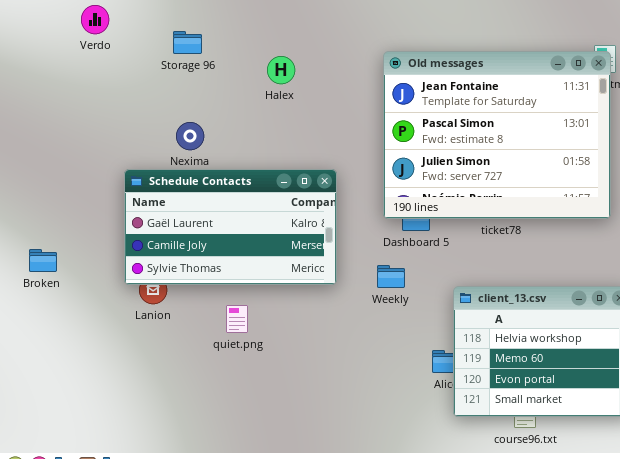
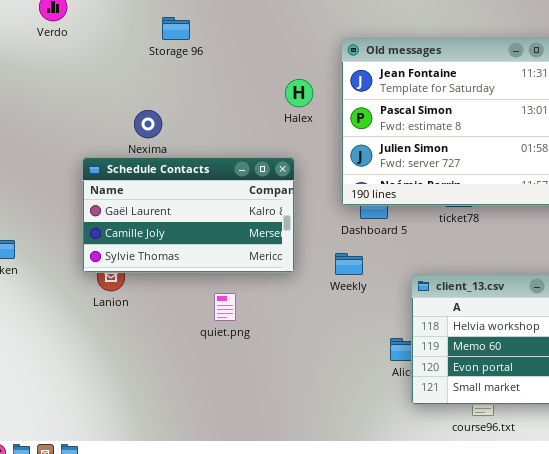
Storage 96: [173,31,202,54] -> [162,17,190,40], moved
Halex: [267,56,295,84] -> [285,79,313,107], moved
quiet.png: [226,305,248,333] -> [214,293,236,321], moved

